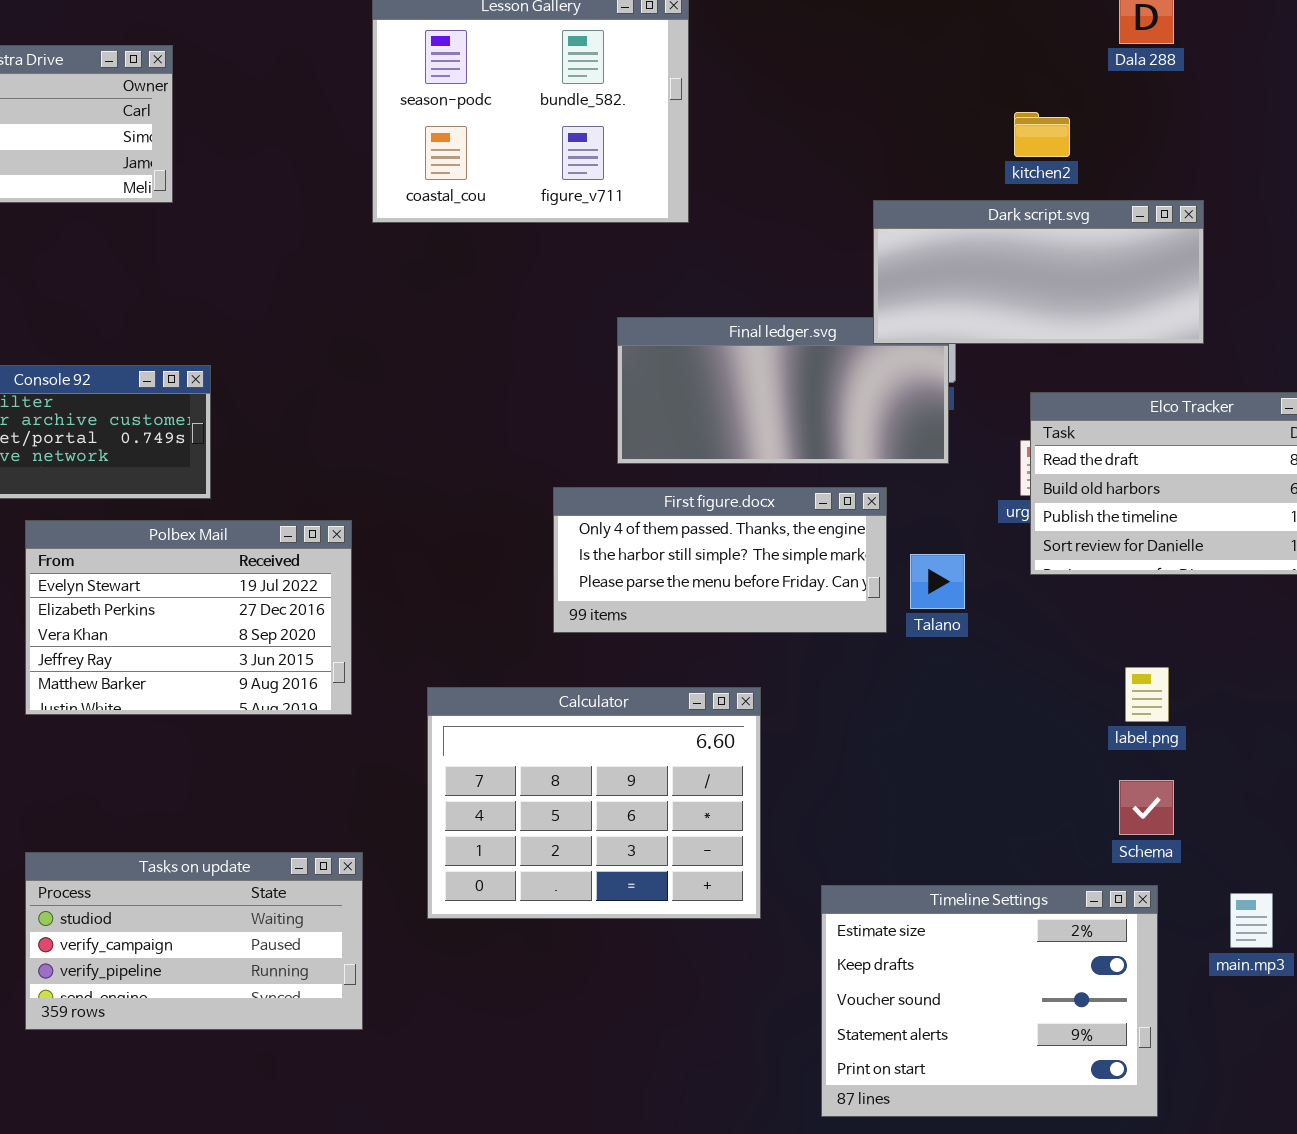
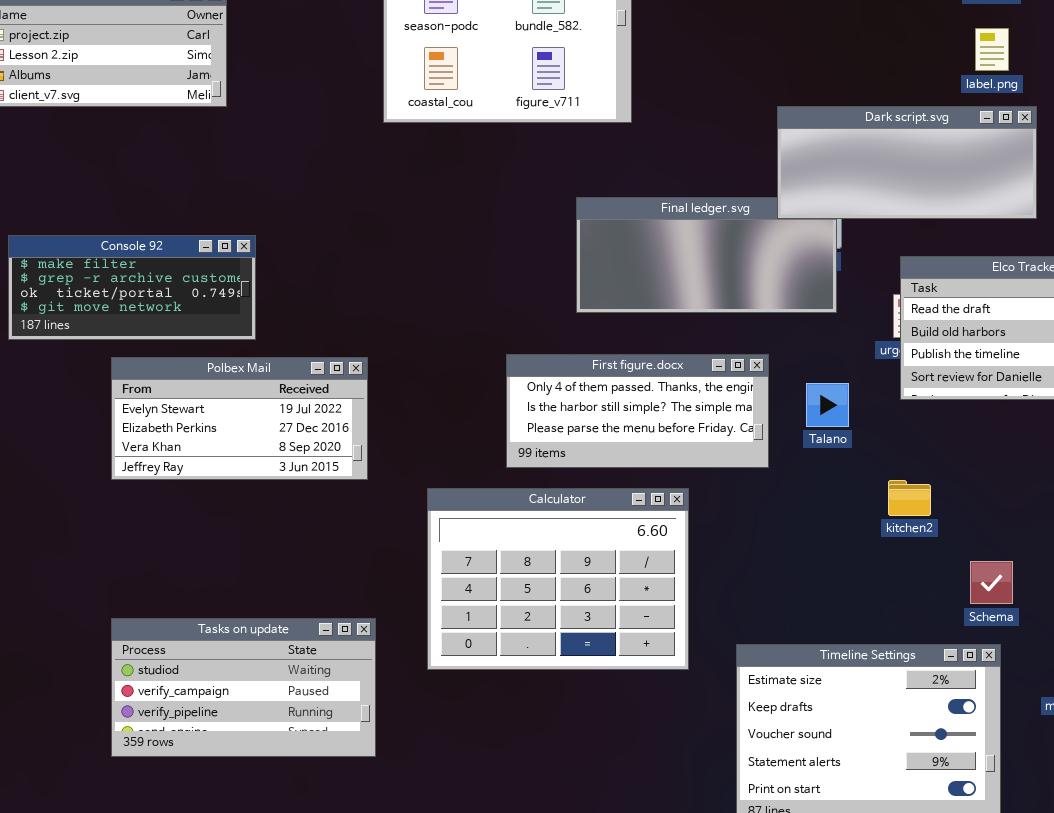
kitchen2: [1014,112,1070,157] -> [888,480,931,516], moved
First figure.docx: [553,487,887,633] -> [506,354,769,468], moved
Polbex Mail: [25,520,352,715] -> [111,357,368,480], resized
label.png: [1125,667,1169,722] -> [975,28,1009,71], moved

